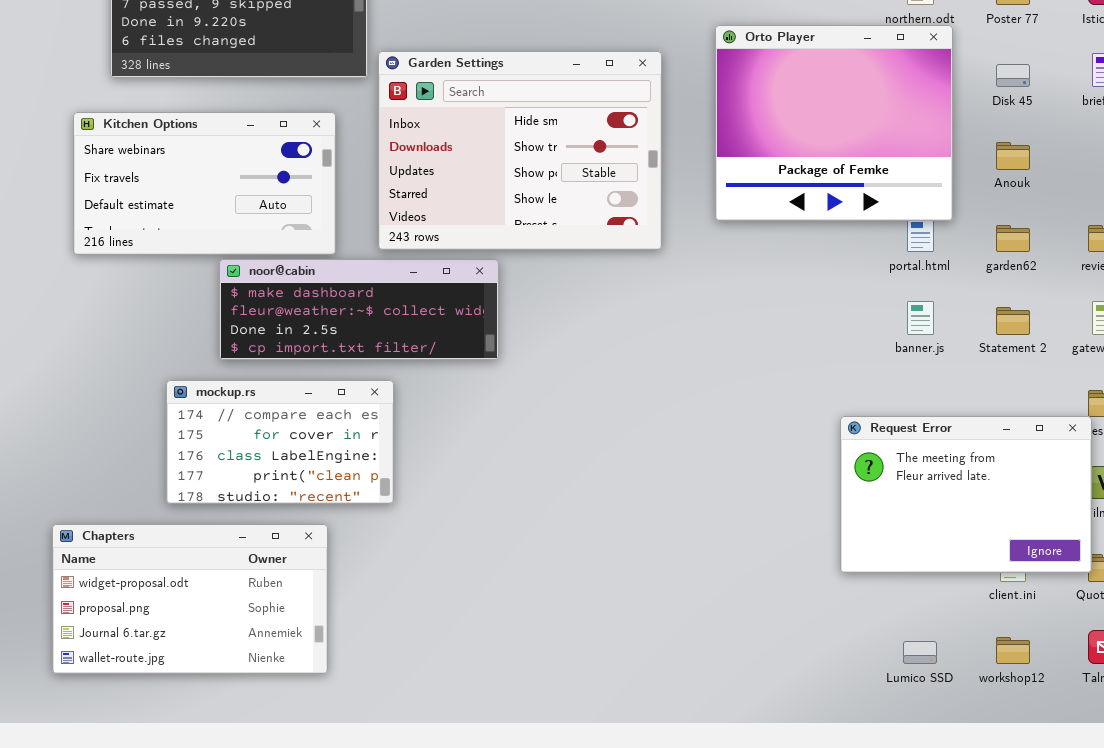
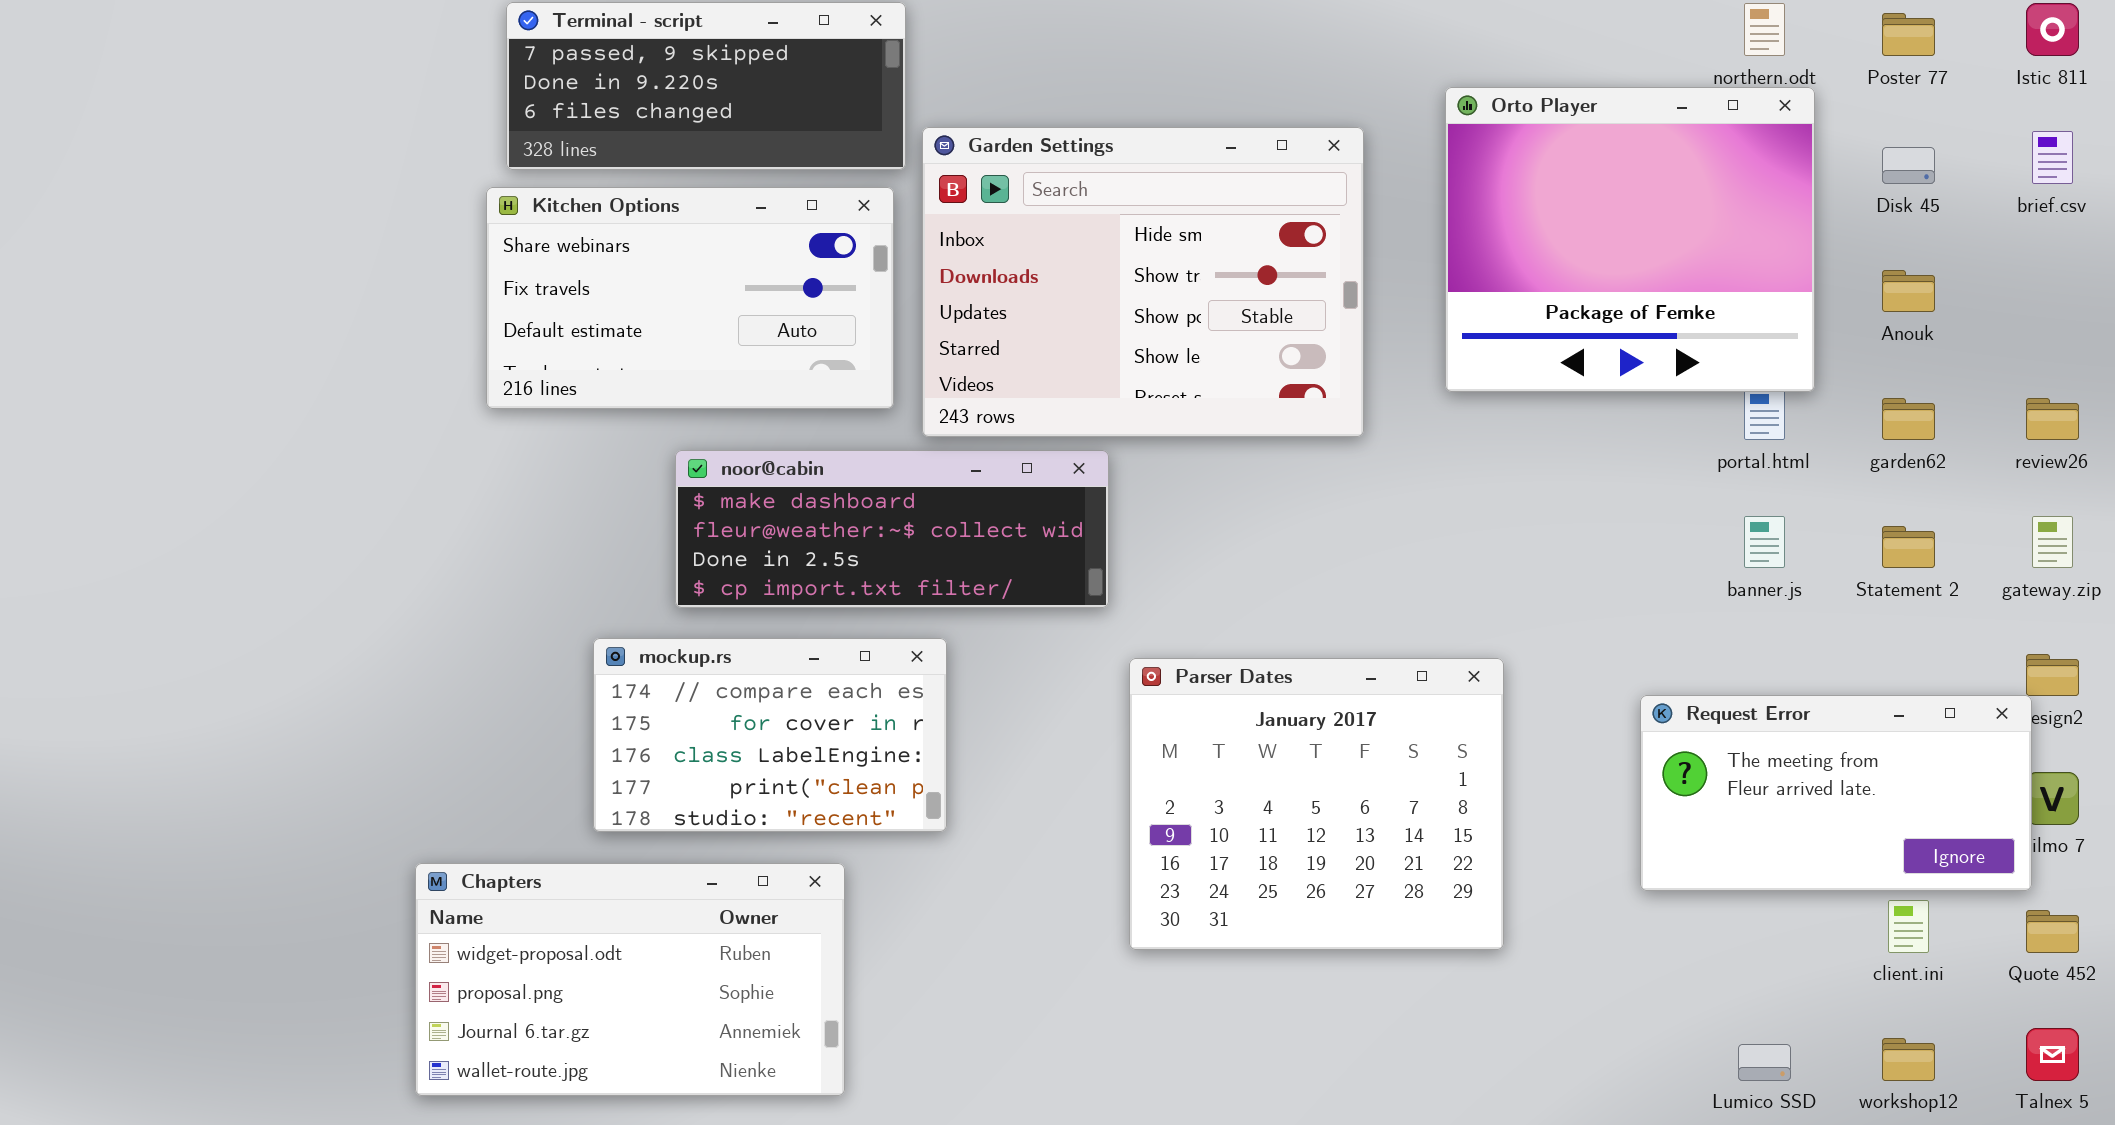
Kitchen Options: [73,112,336,255] -> [486,187,894,409], moved
Parser Dates: none -> [1129,658,1504,950], opened
Request Error: [840,416,1092,573] -> [1640,695,2032,891], resized

